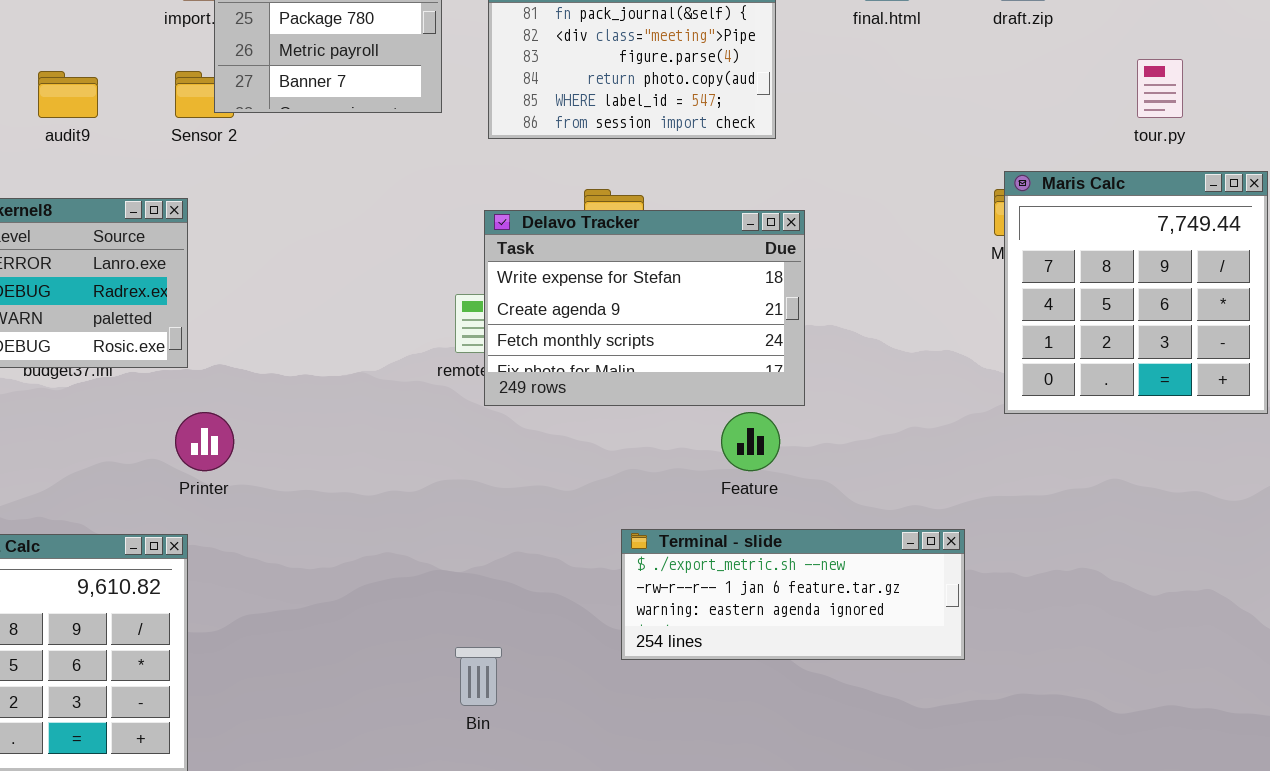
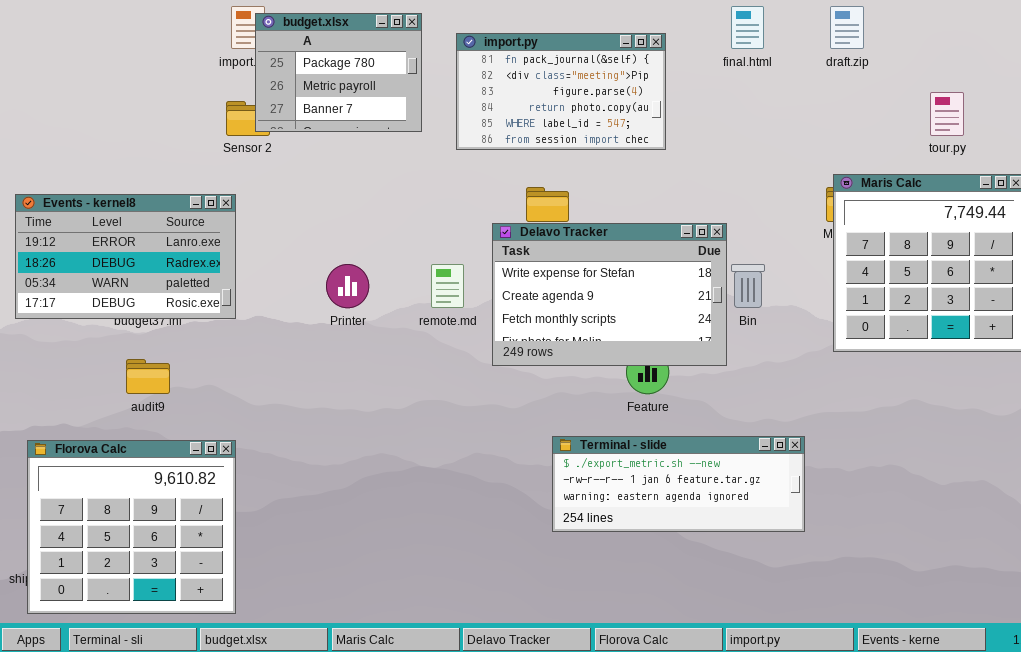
audit9: [38,71,98,118] -> [126,359,170,394], moved
Delavo Tracker: [484,210,805,406] -> [492,223,727,366], moved
Printer: [175,412,234,471] -> [326,264,369,308], moved
Bin: [455,647,502,706] -> [731,264,765,308], moved

